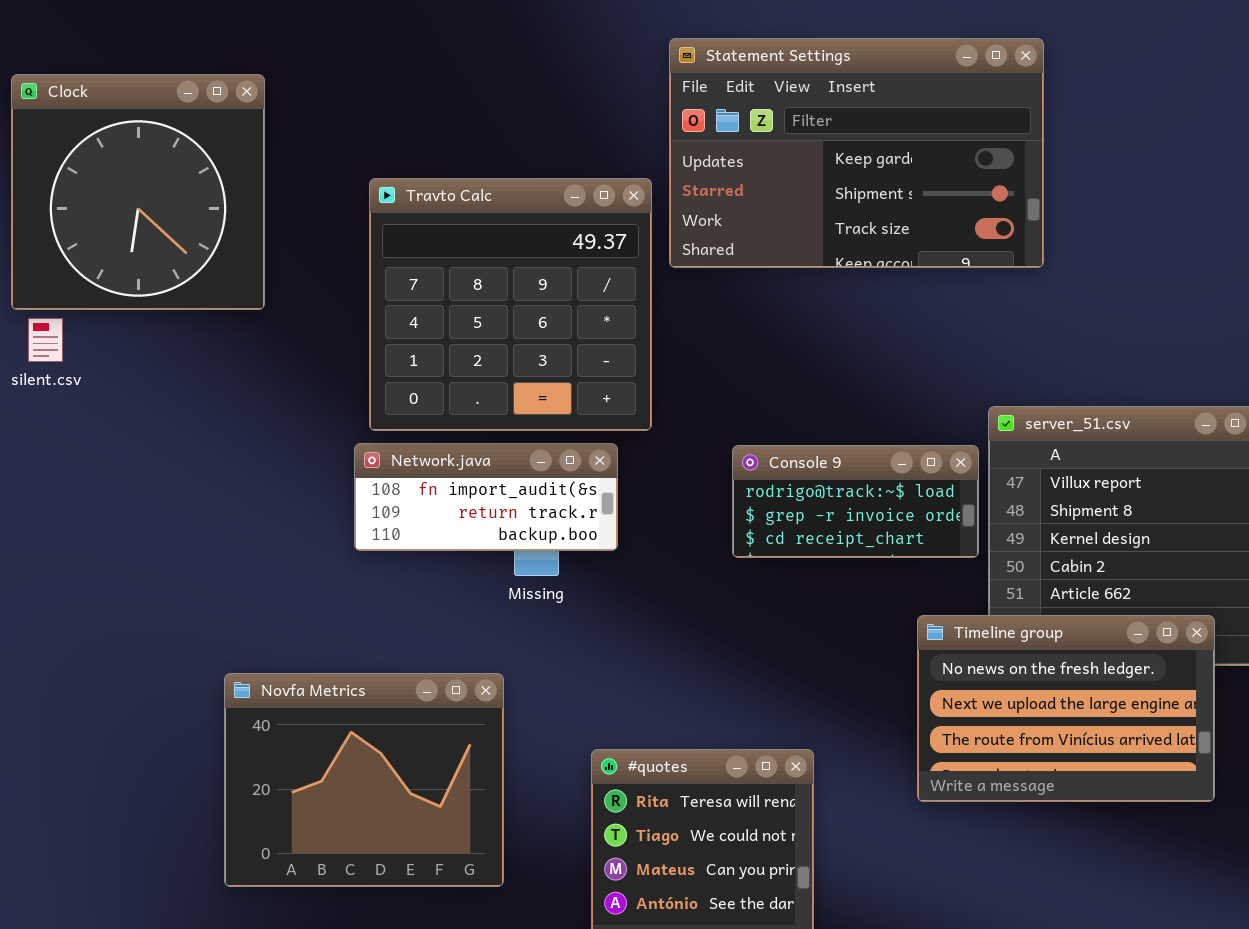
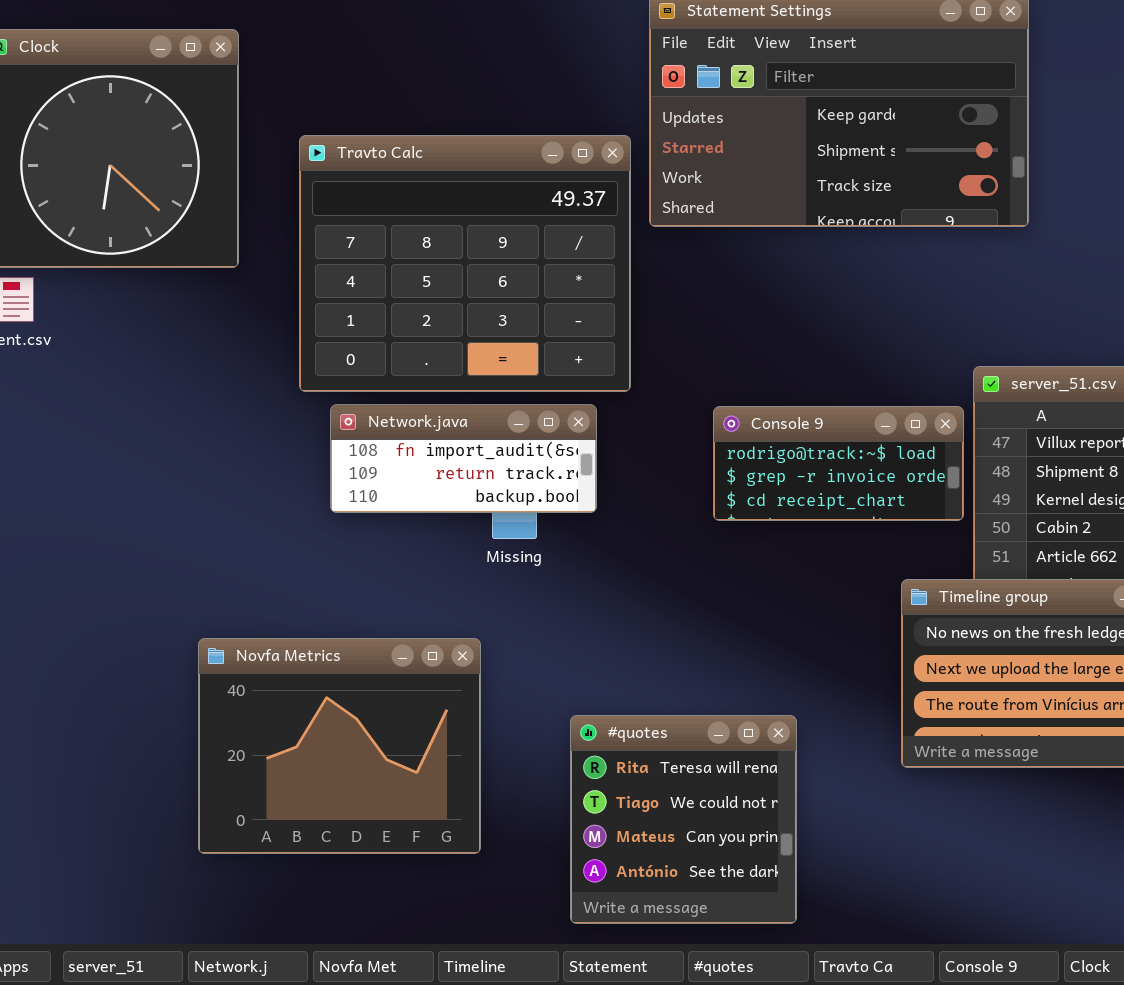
Travto Calc: [369,178,652,431] -> [299,135,631,392], resized

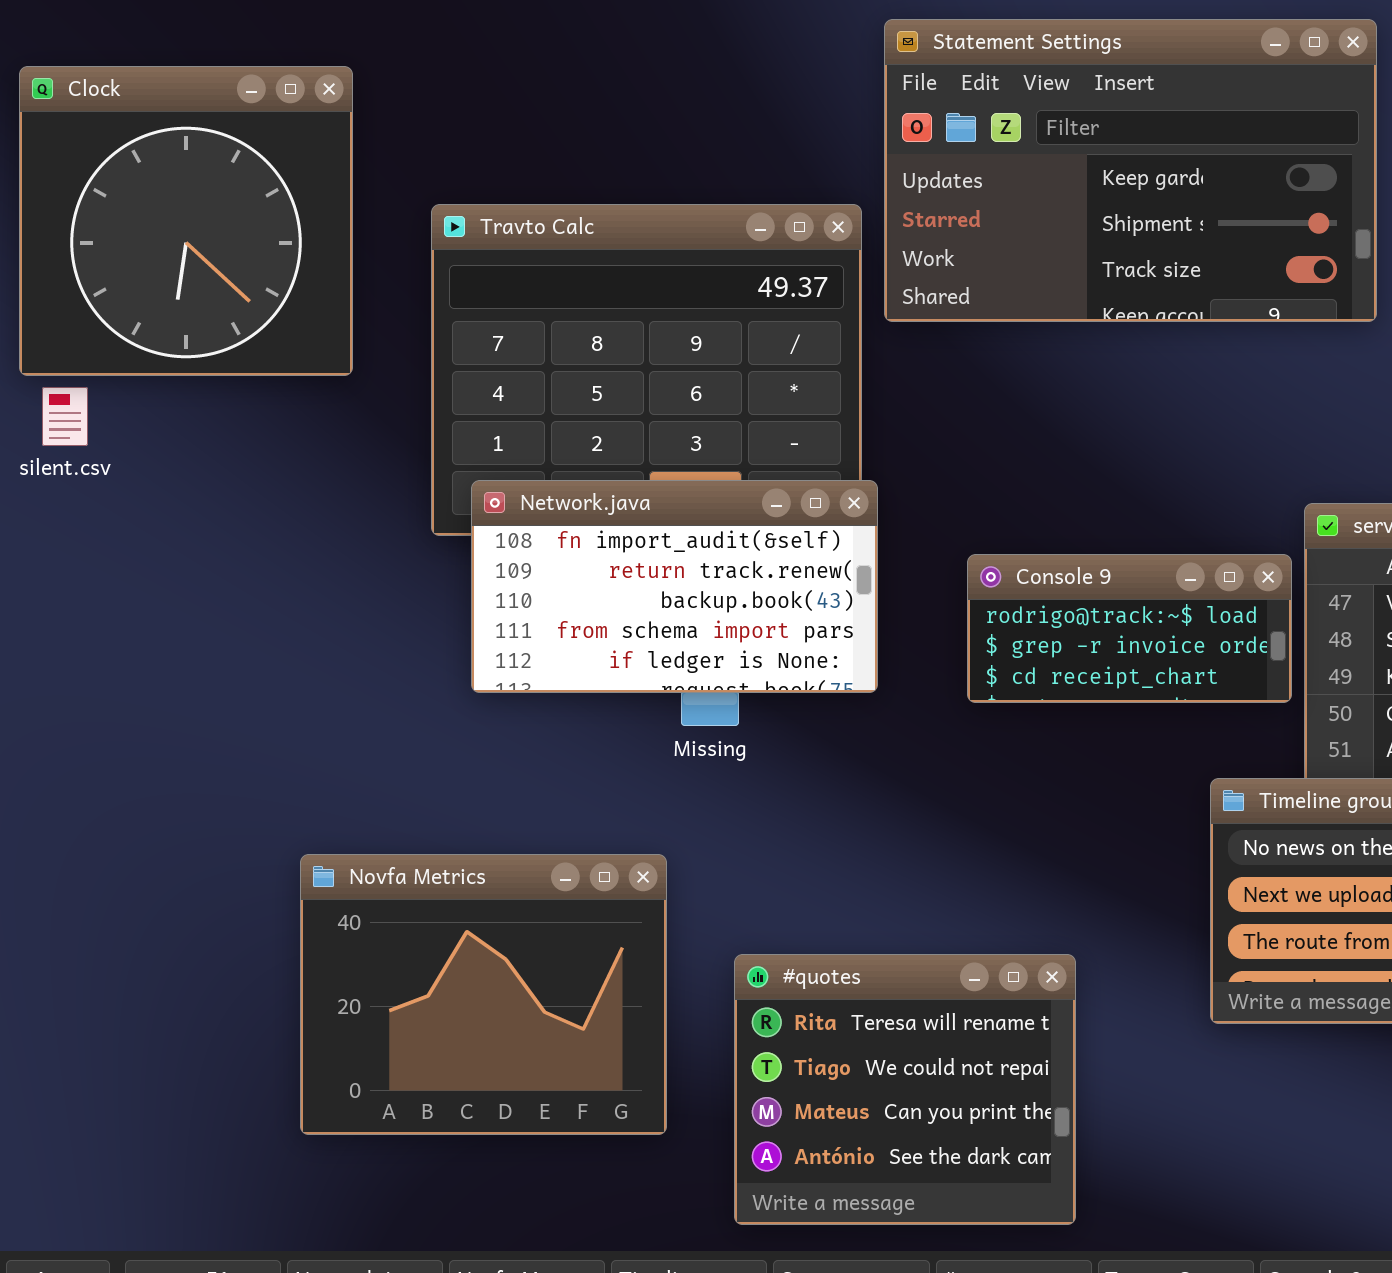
Network.java: [330,404,597,513] -> [471,480,878,693], resized
#quotes: [570,715,797,924] -> [734,954,1076,1225], resized

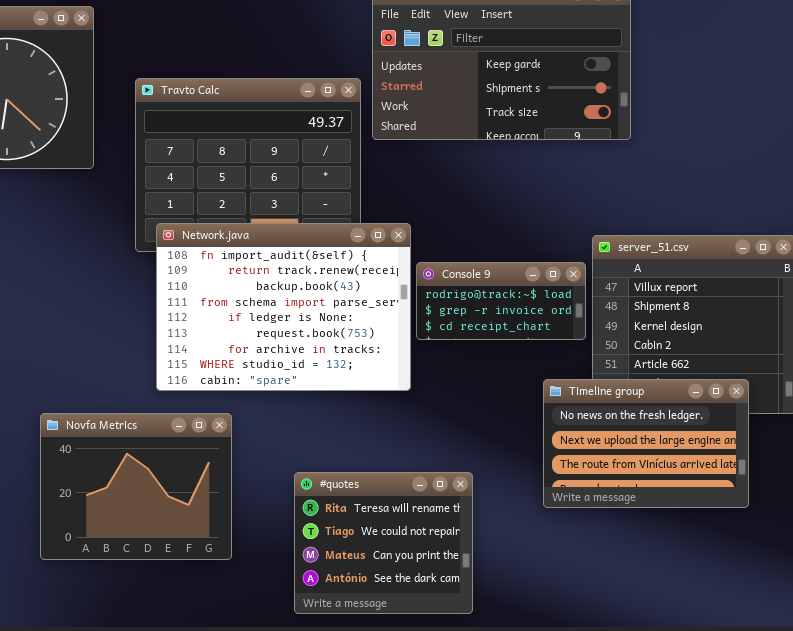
Network.java: [471,480,878,693] -> [156,223,411,391], resized
Novfa Metrics: [300,854,667,1135] -> [40,413,232,560], moved

